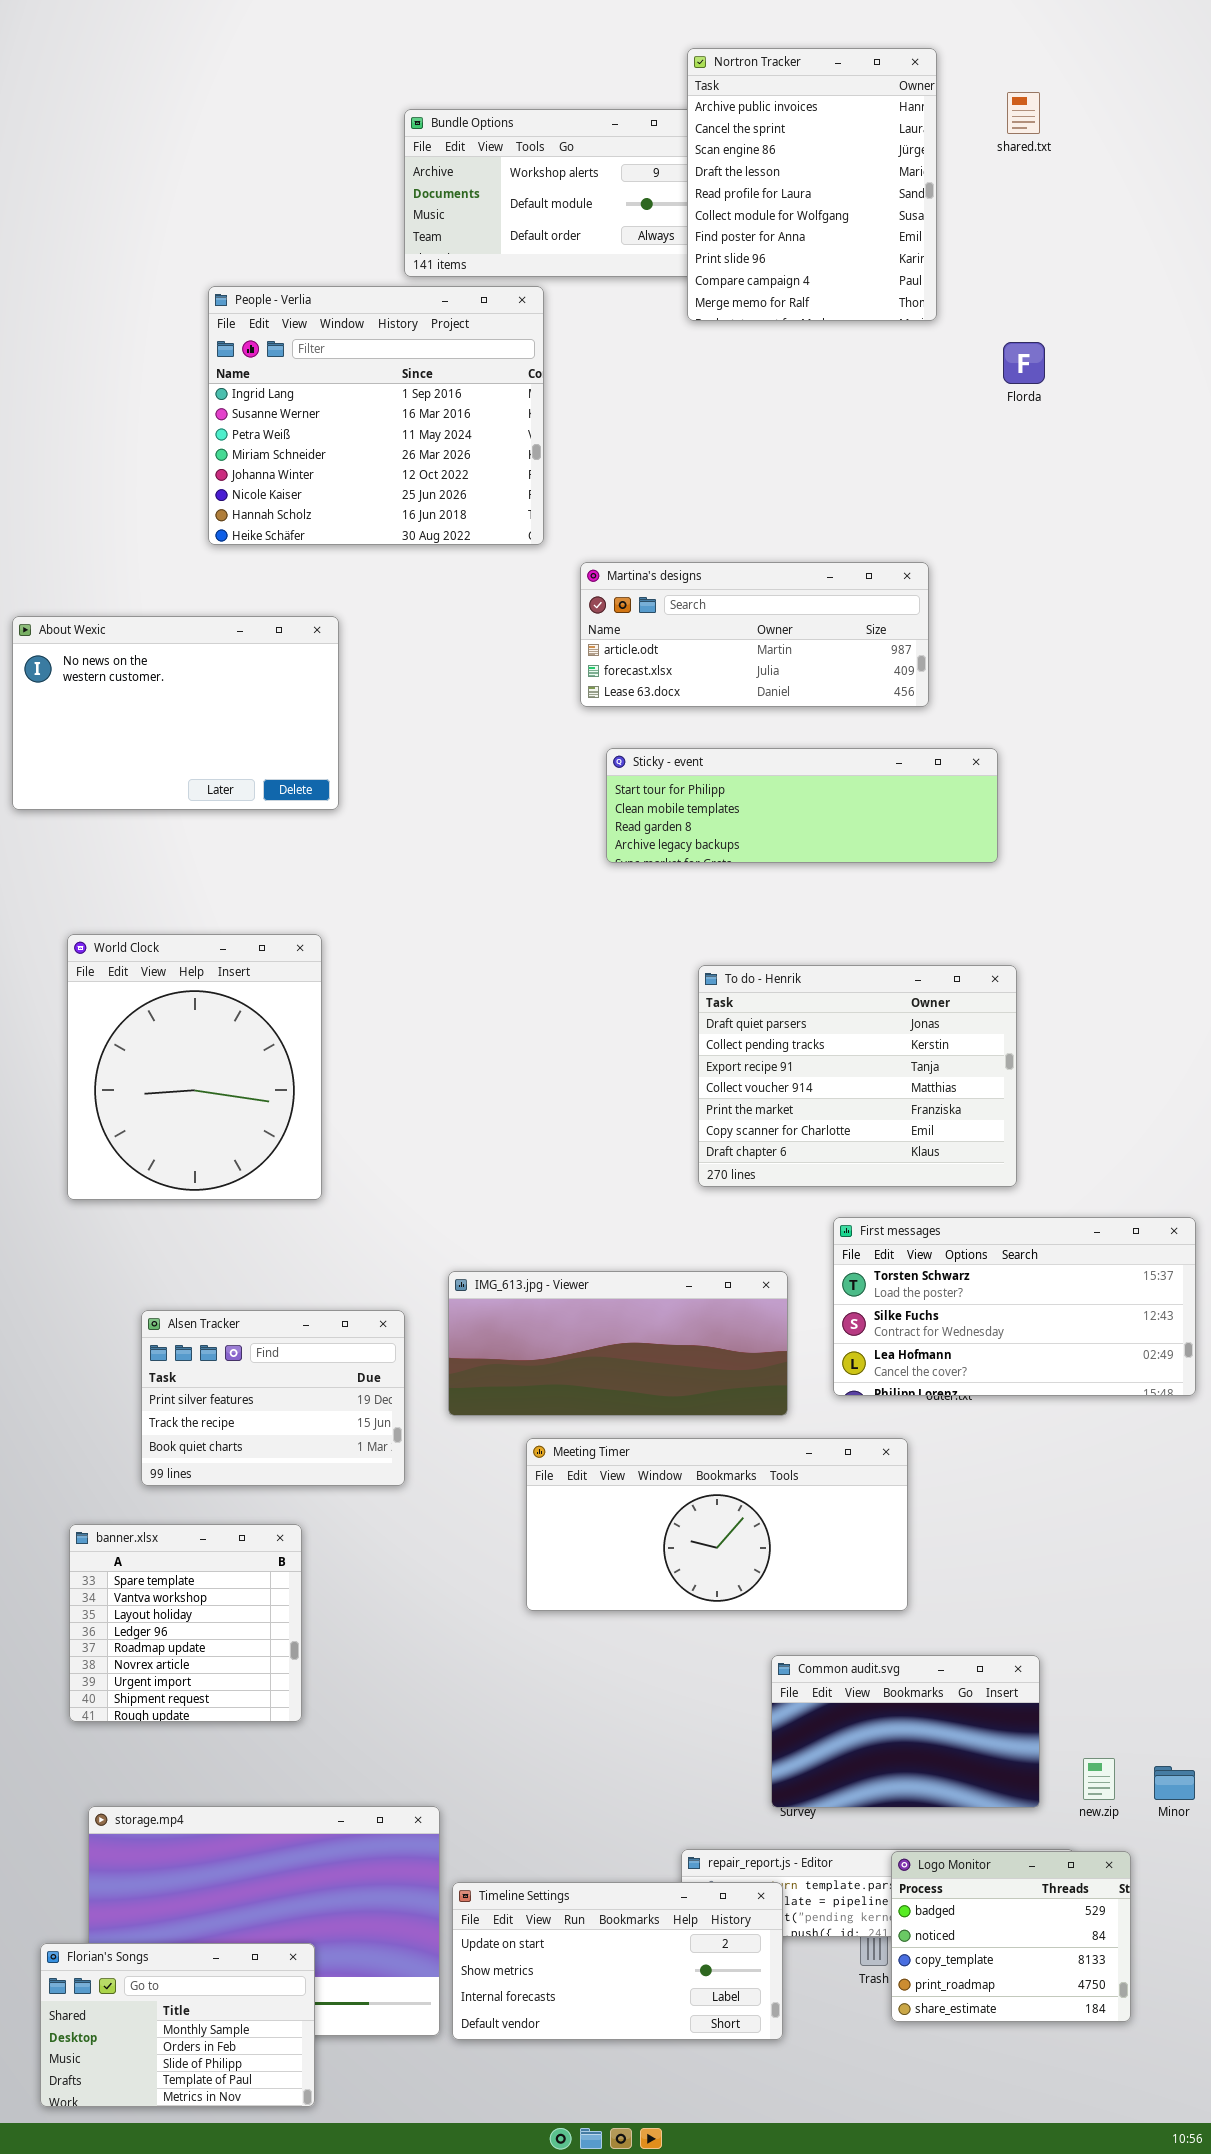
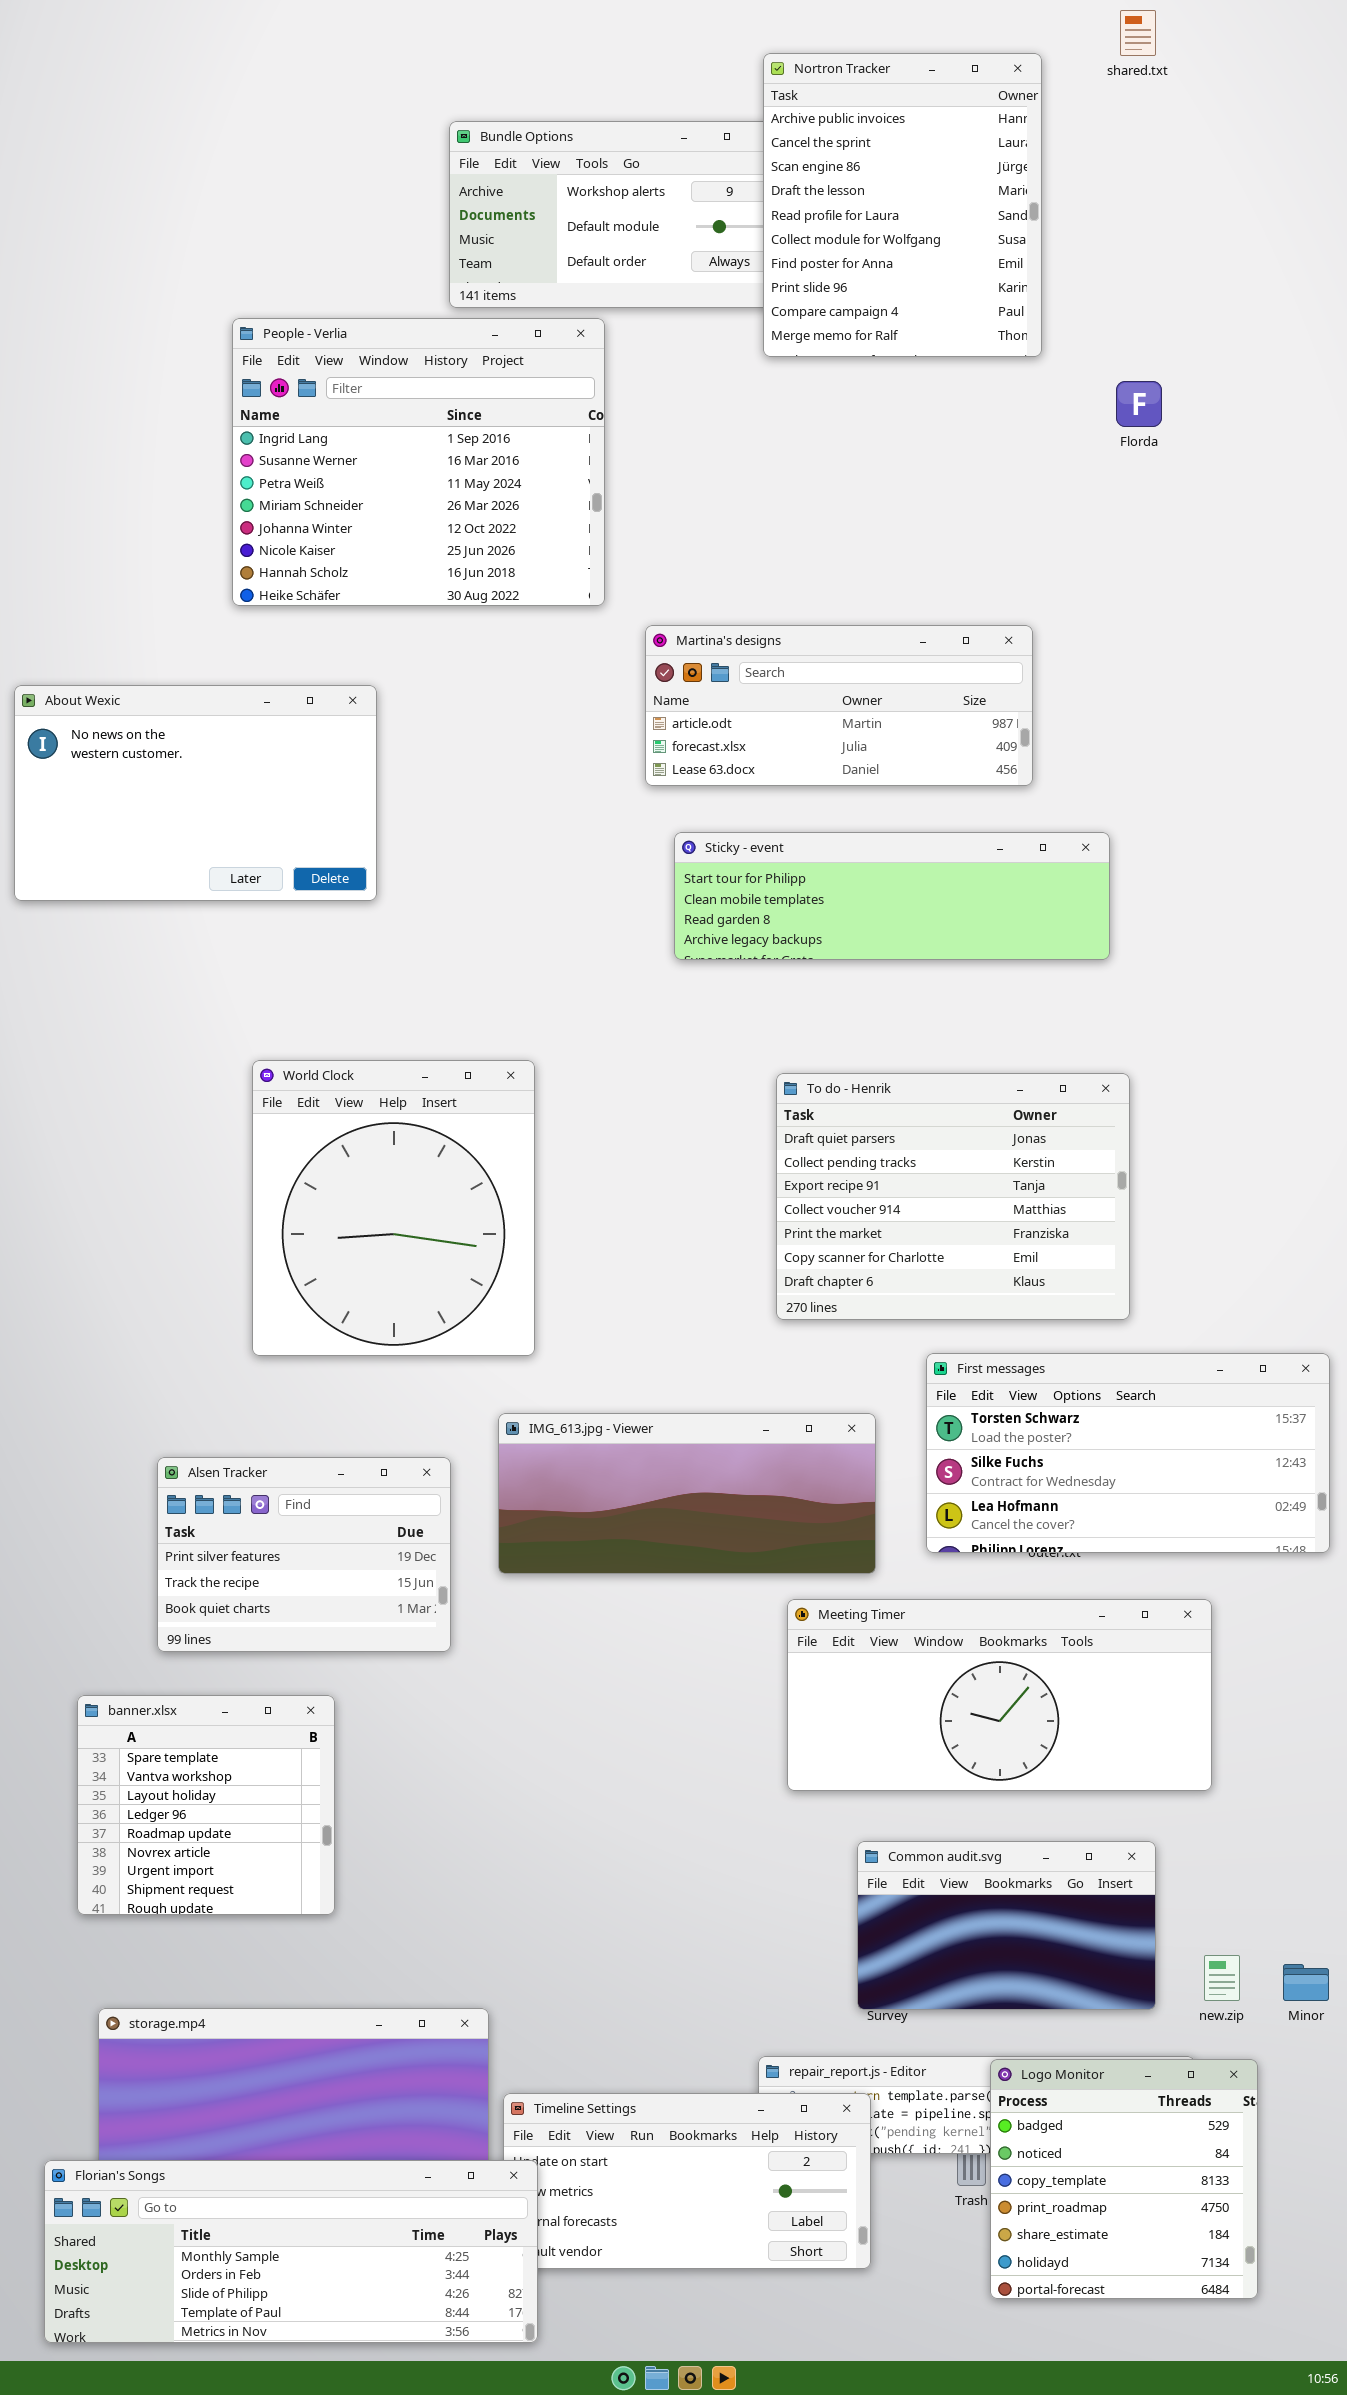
shared.txt: [1007,92,1040,134] -> [1120,10,1156,56], moved
World Clock: [67,934,322,1200] -> [252,1060,535,1356], moved
Meeting Timer: [526,1438,908,1611] -> [787,1599,1212,1791], moved
Logo Monitor: [891,1851,1131,2022] -> [990,2059,1258,2299], resized
Florian's Songs: [40,1943,315,2107] -> [44,2160,538,2343], resized

